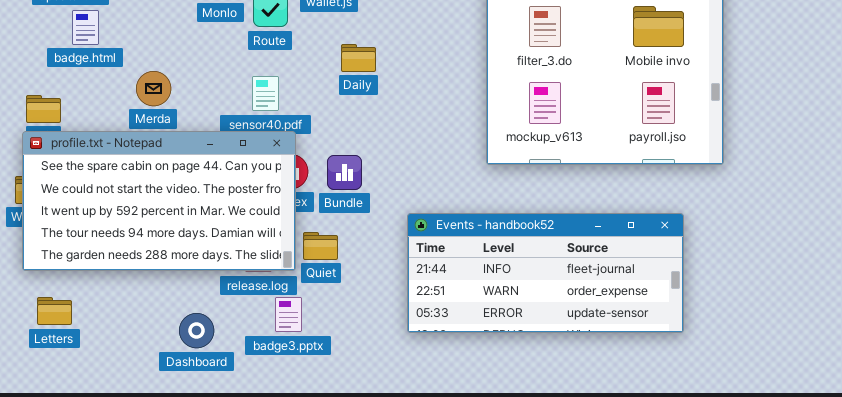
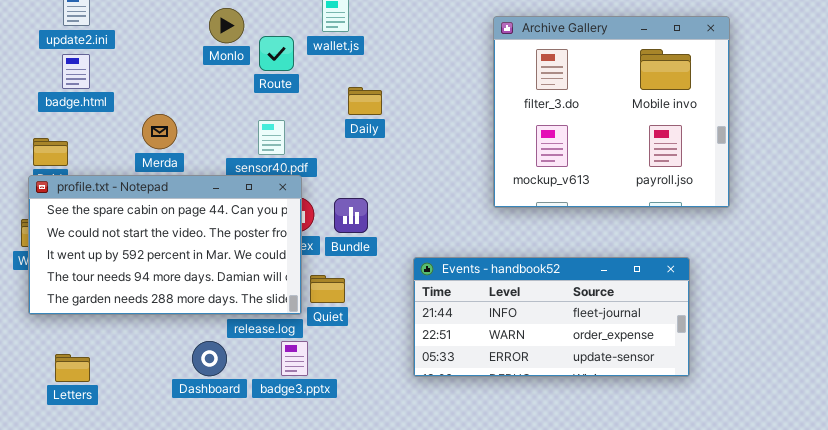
badge.html: [72,10,99,45] -> [62,54,90,89], moved
Letters: [37,297,72,325] -> [55,354,90,382], moved
Dashboard: [179,313,214,348] -> [192,341,227,376], moved

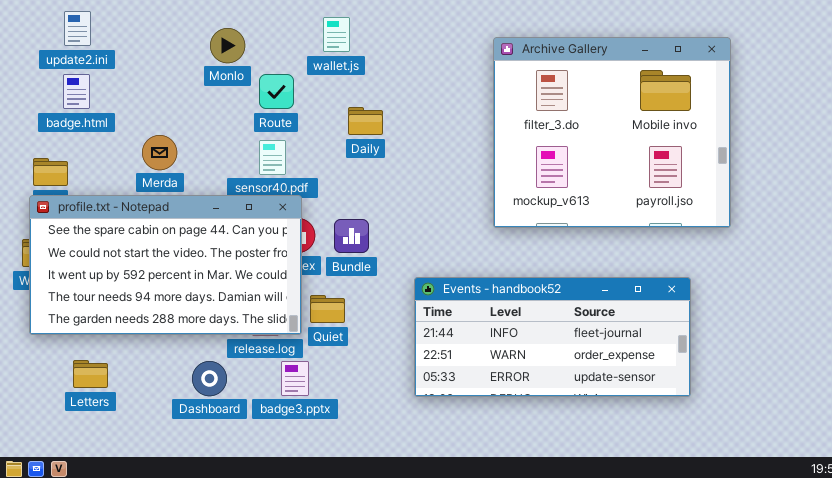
Route: [259,36,294,71] -> [259,74,294,109], moved
Letters: [55,354,90,382] -> [73,360,108,388], moved

